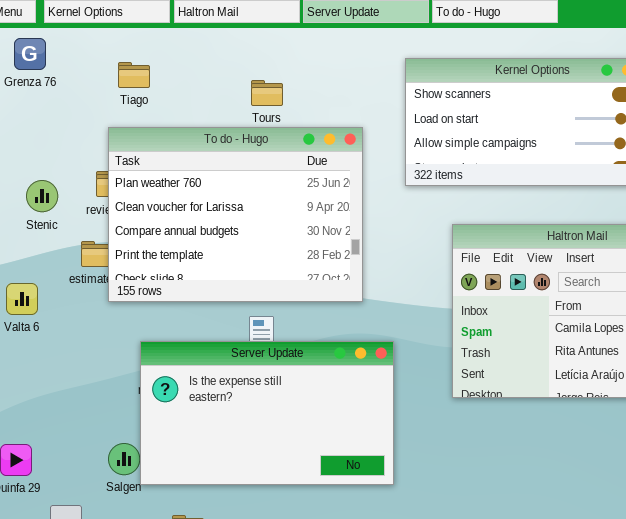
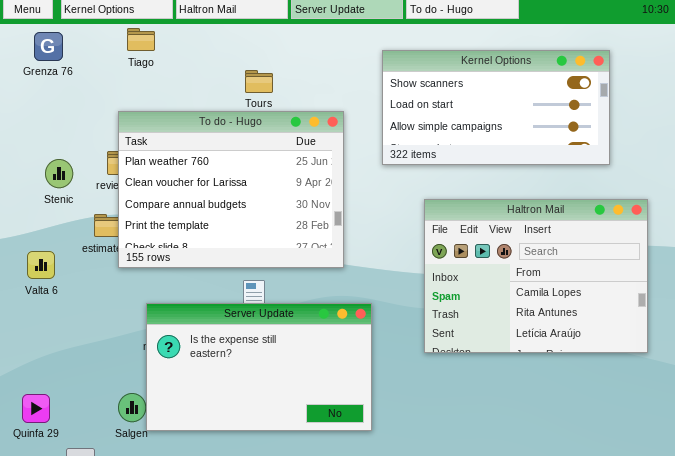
Tiago: [118,62,150,88] -> [127,28,155,51], moved

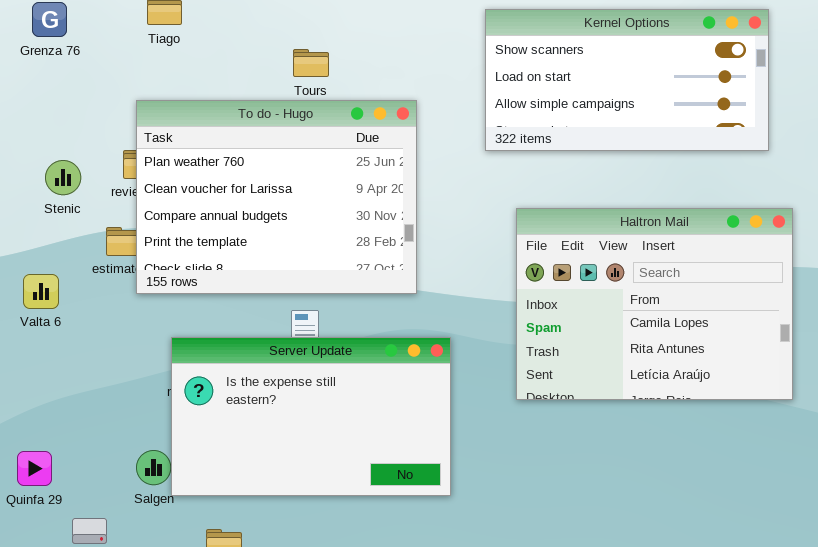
Kernel Options: [382,50,610,165] -> [485,9,769,151], moved

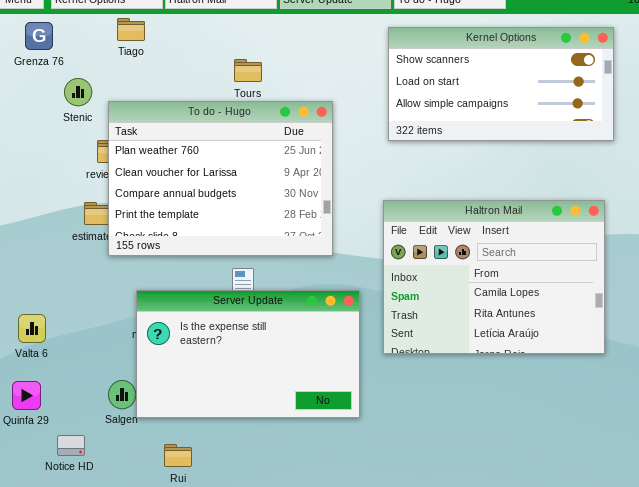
Stenic: [45,160,81,195] -> [64,78,92,106], moved
Haltron Mail: [516,208,793,400] -> [383,200,605,354], moved
Valta 6: [23,274,59,309] -> [18,314,46,343], moved

